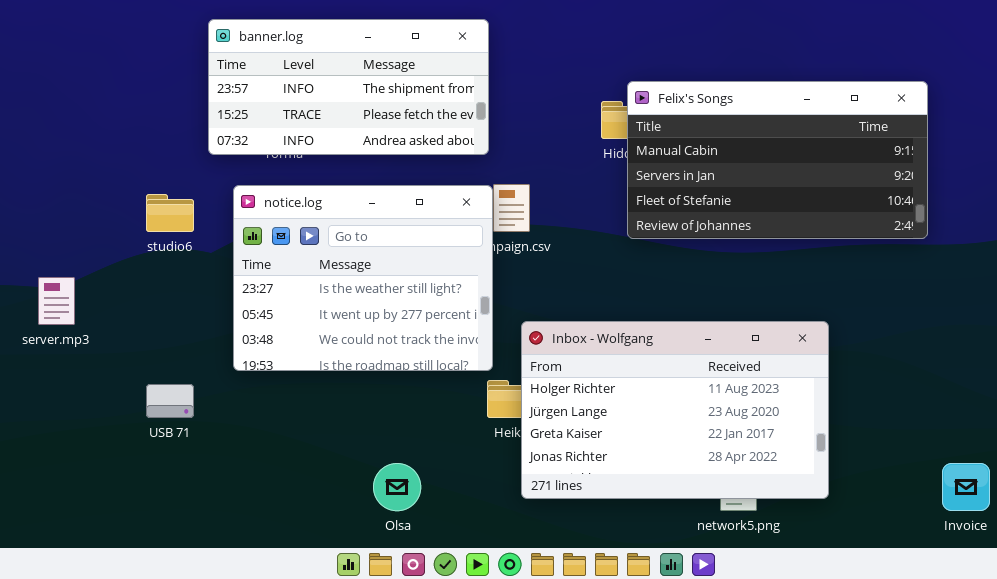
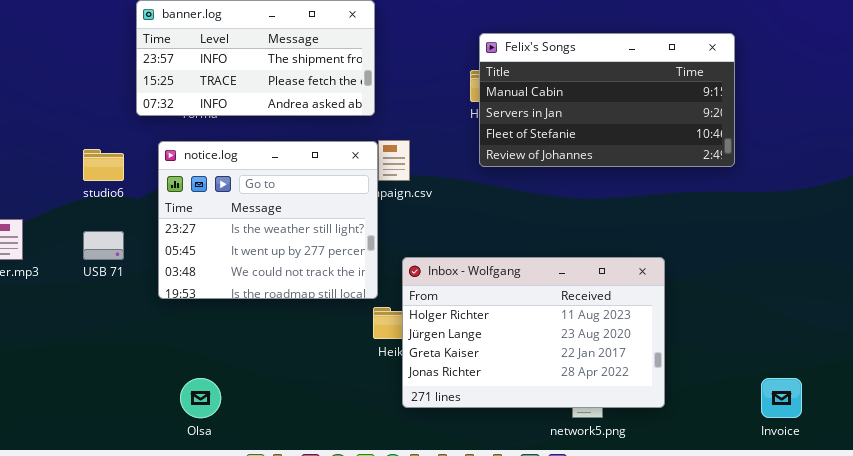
Felix's Songs: [627,81,928,239] -> [479,33,735,167], moved
USB 71: [146,384,194,418] -> [83,231,124,260], moved
Olsa: [373,463,421,511] -> [180,378,221,418], moved

